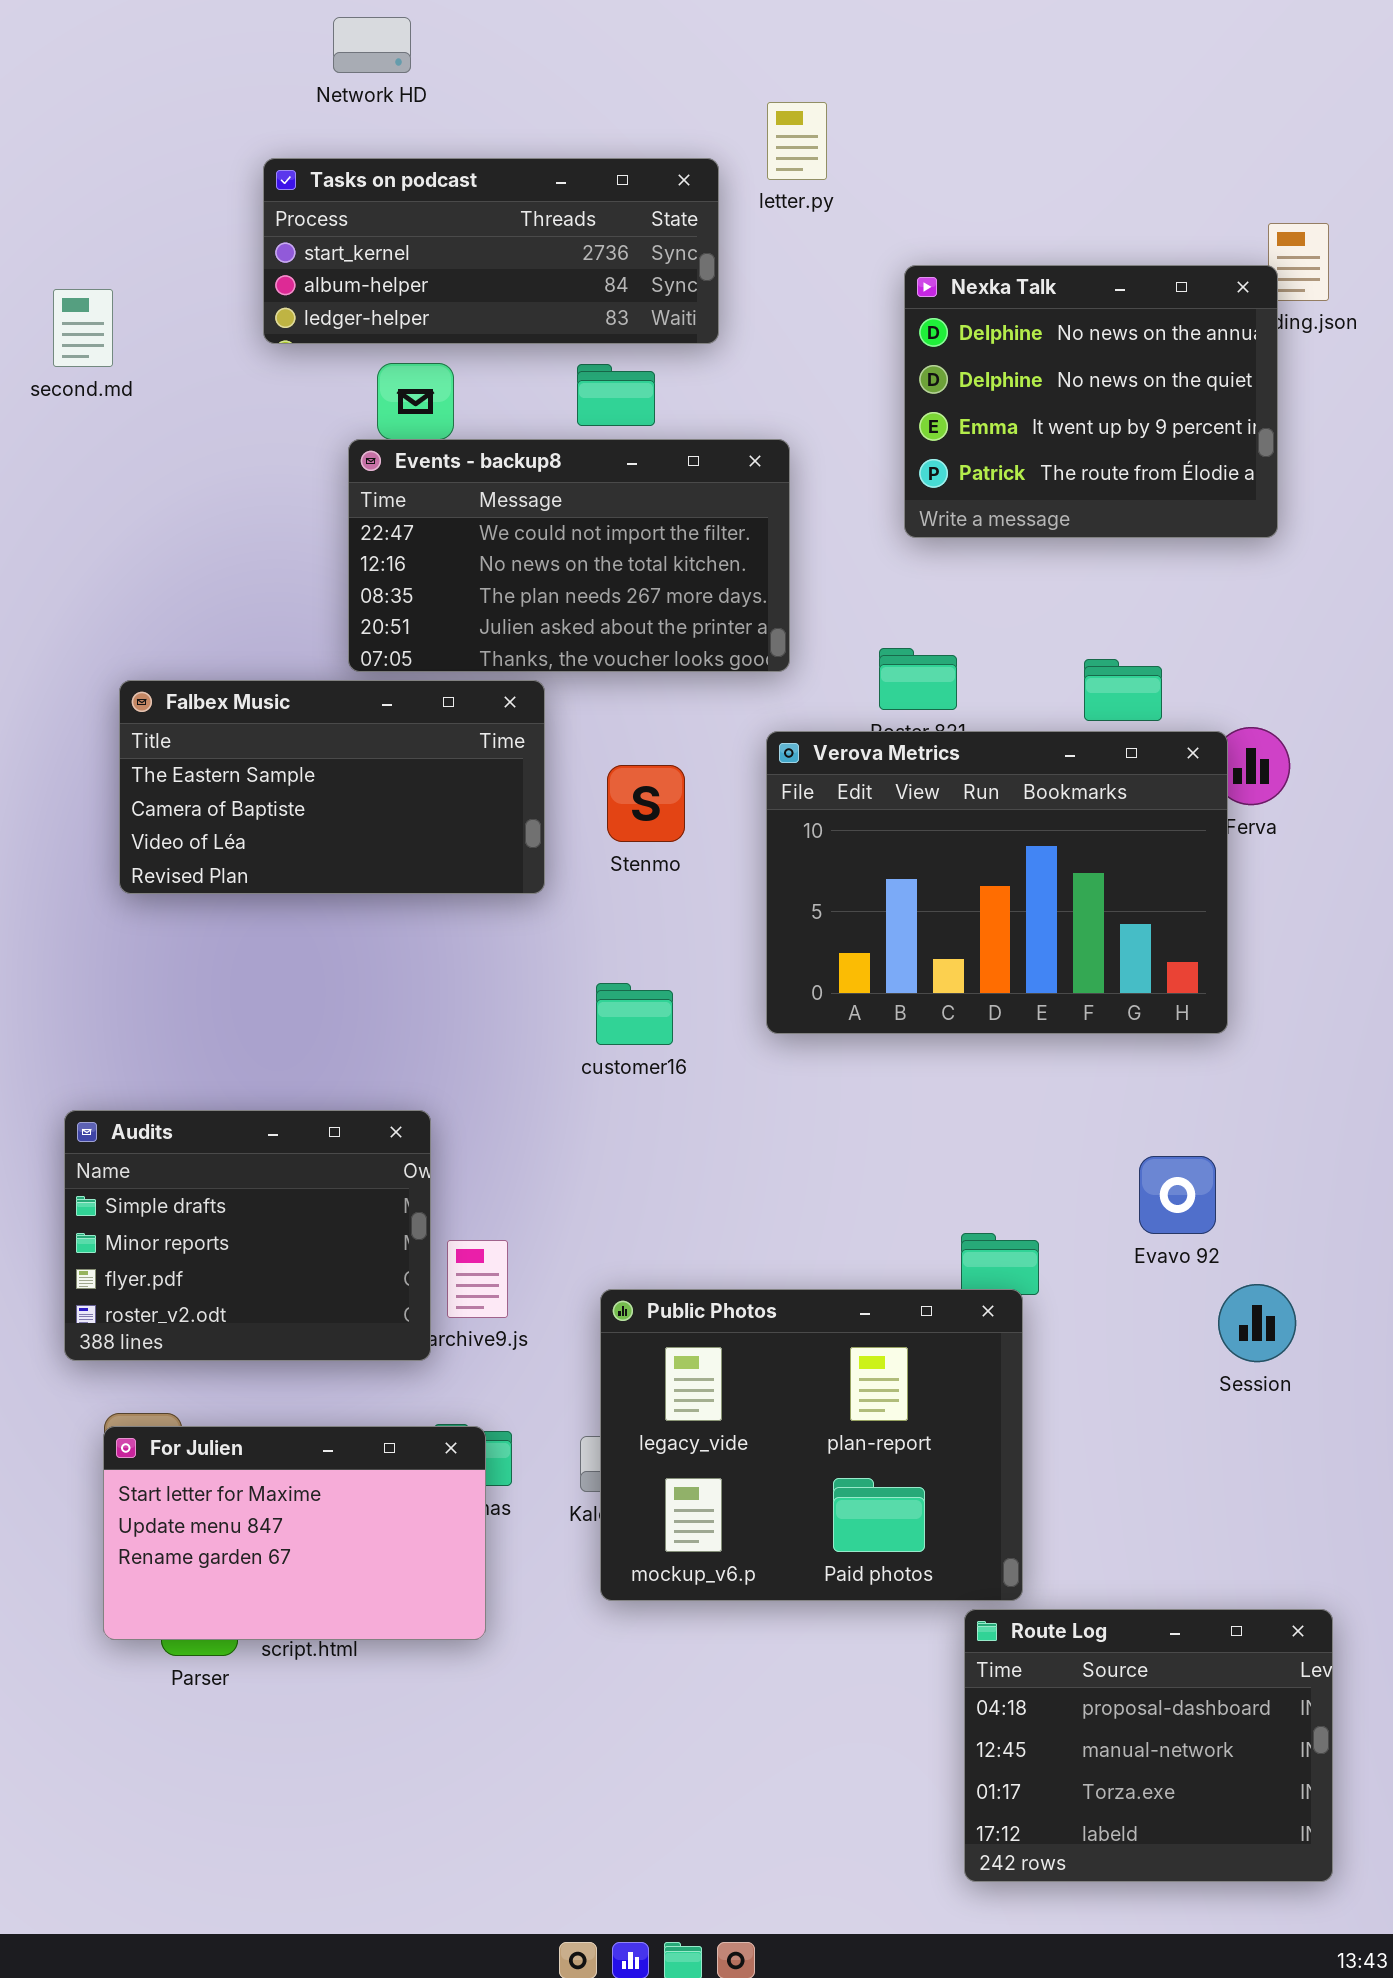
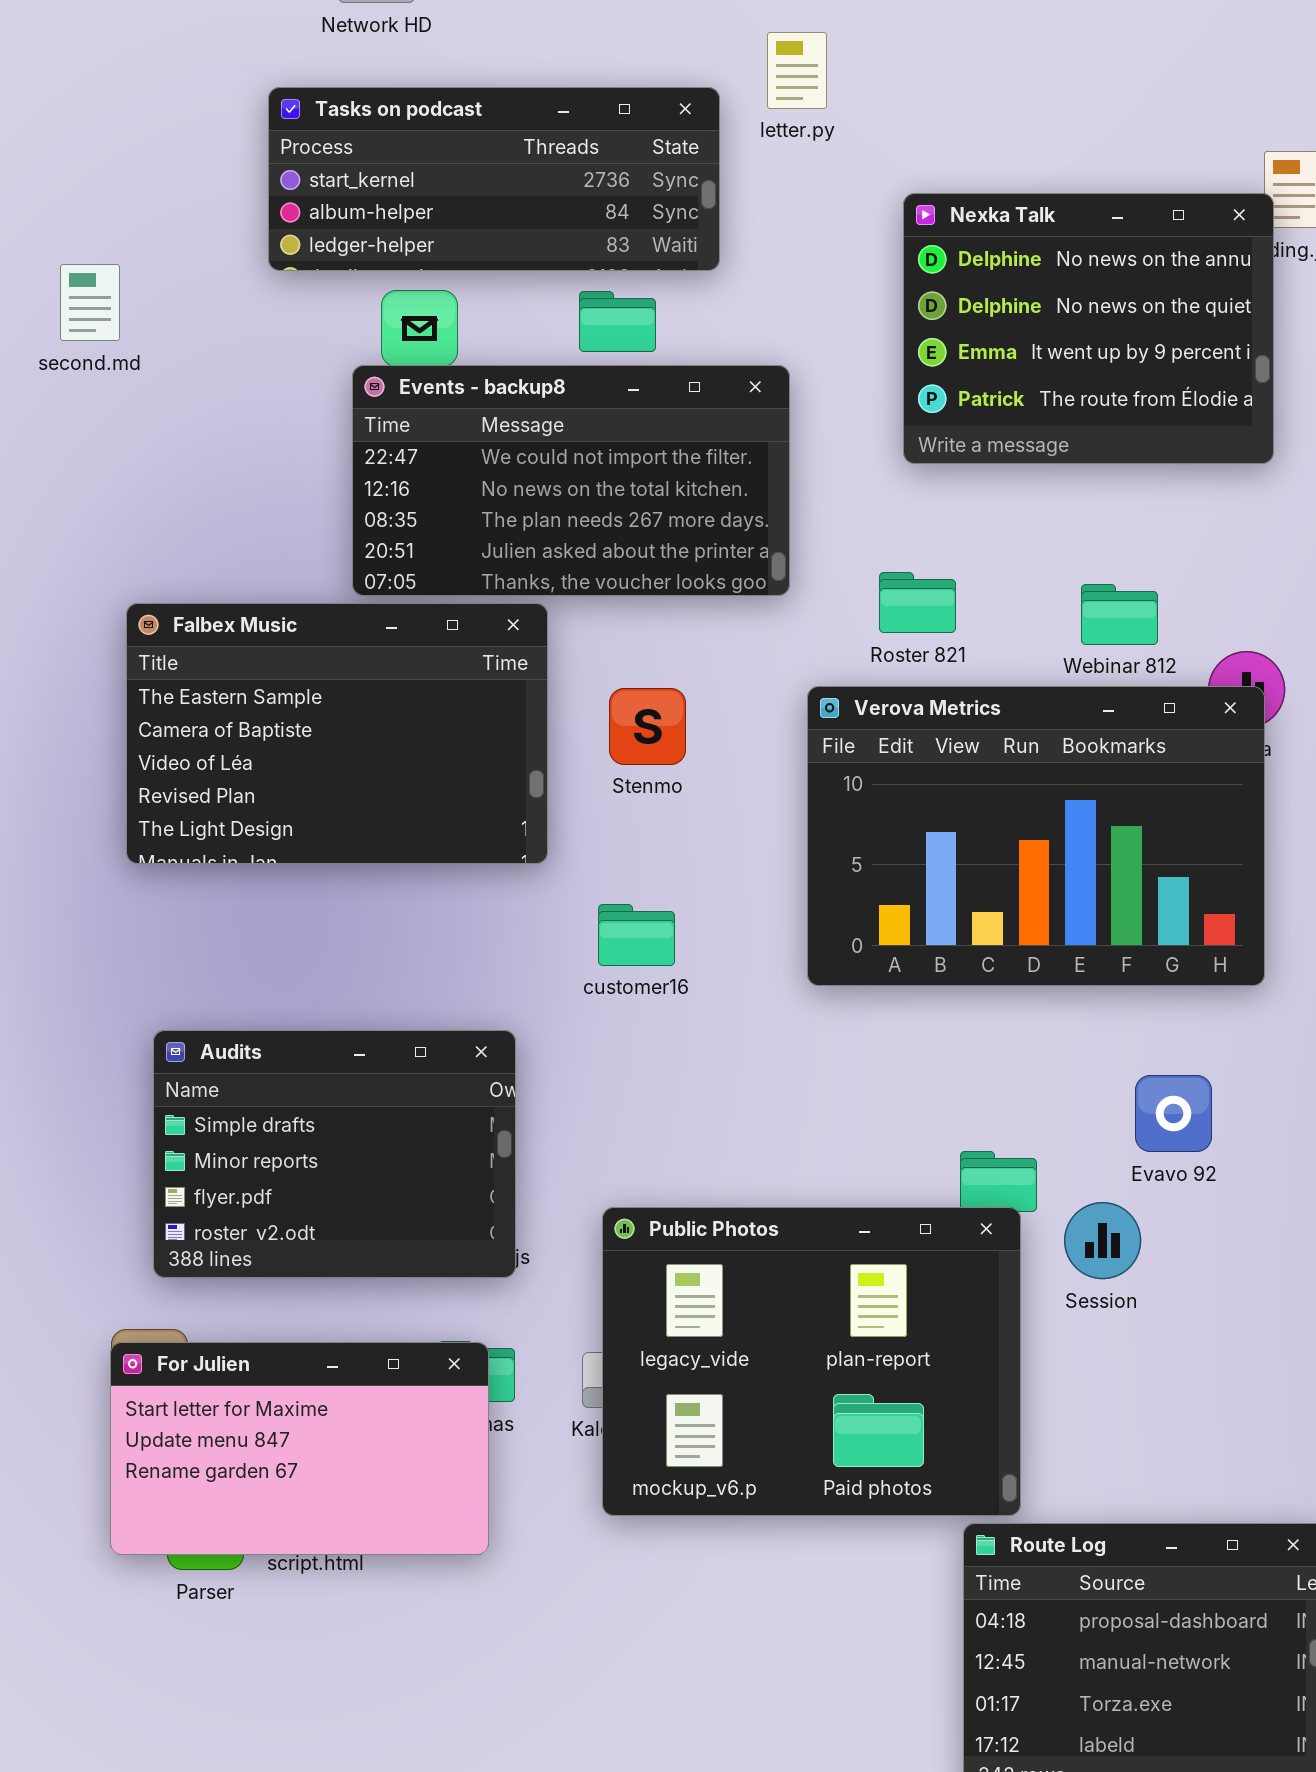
second.md: [53,289,113,367] -> [60,264,120,341], moved
Falbex Music: [119,680,545,894] -> [126,603,548,864], resized
Verova Metrics: [766,731,1228,1034] -> [807,686,1265,986], moved
Audits: [64,1110,431,1361] -> [153,1030,516,1278], moved
Session: [1218,1284,1296,1362] -> [1064,1202,1141,1279], moved

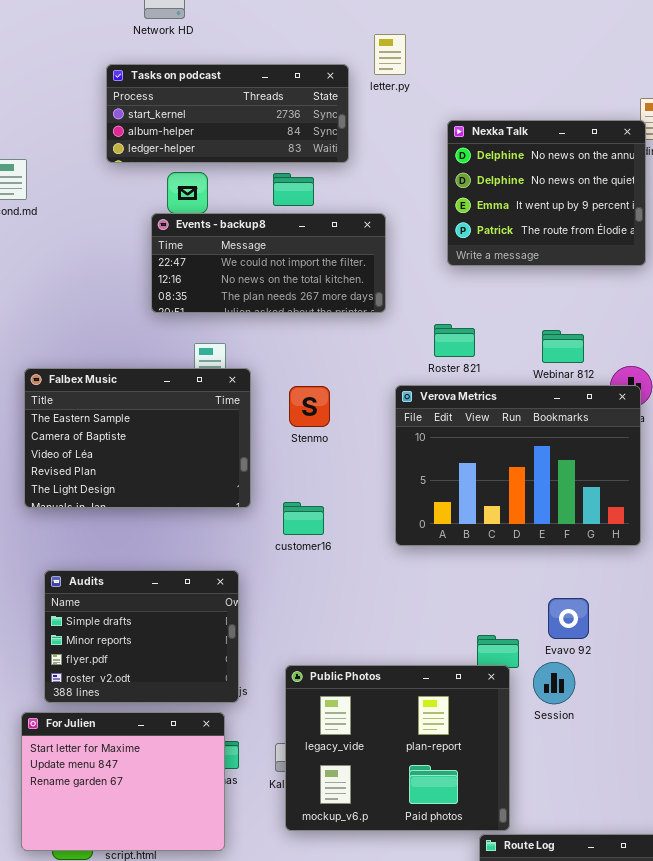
Events - backup8: [352,365,790,596] -> [151,213,386,313], resized
Falbex Music: [126,603,548,864] -> [24,368,251,508], moved
Evavo 92: [1135,1075,1212,1152] -> [548,598,589,639], moved
For Julien: [110,1342,489,1555] -> [21,712,225,851], resized

